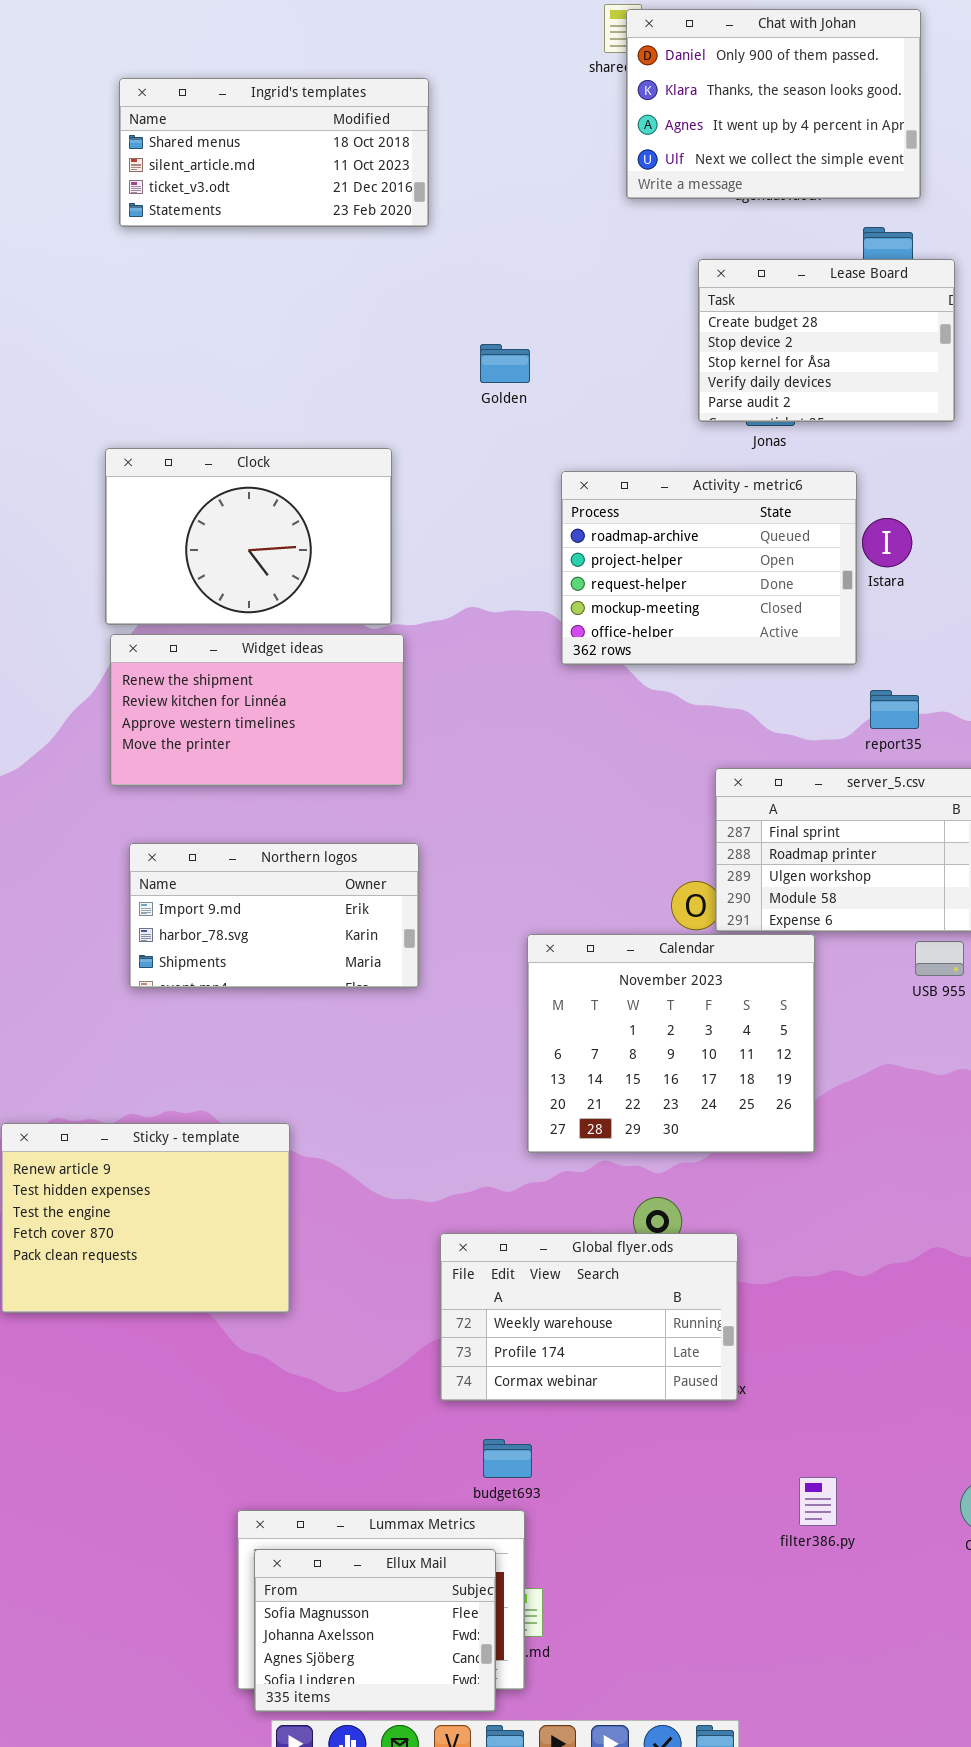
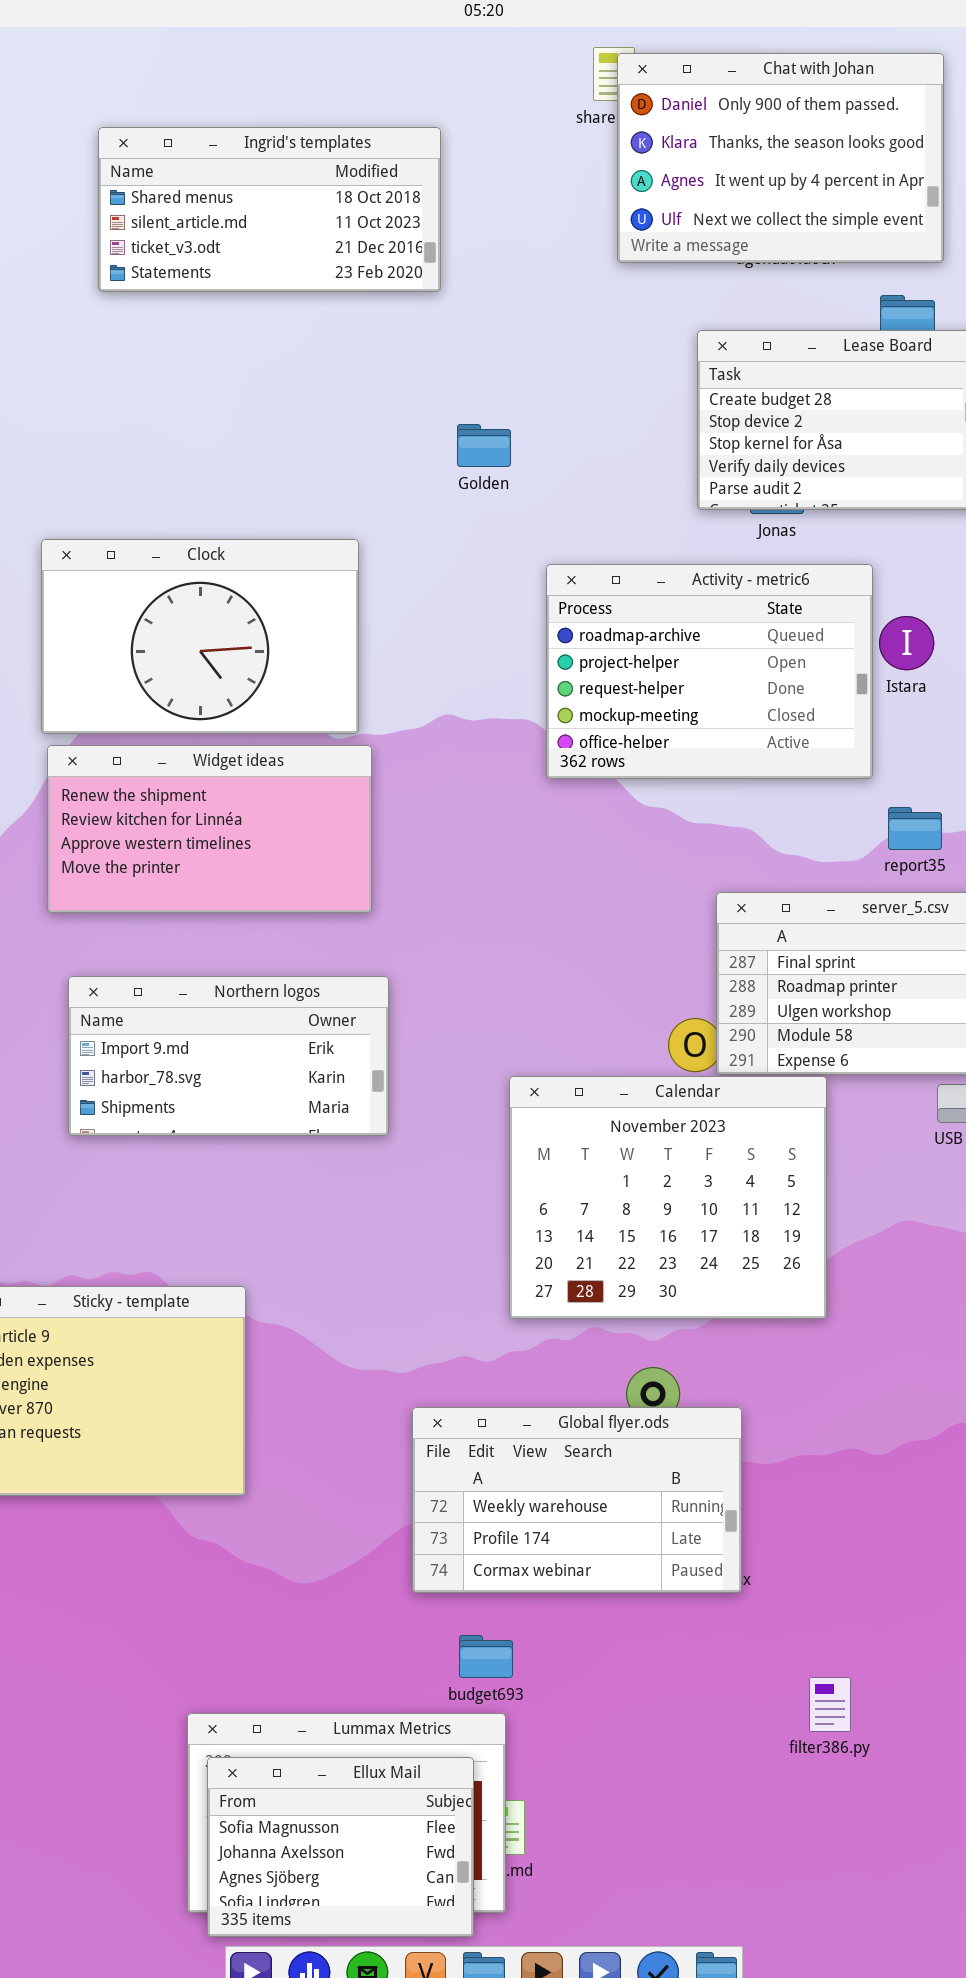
Ingrid's templates: [119,78,429,227] -> [98,127,441,292], moved

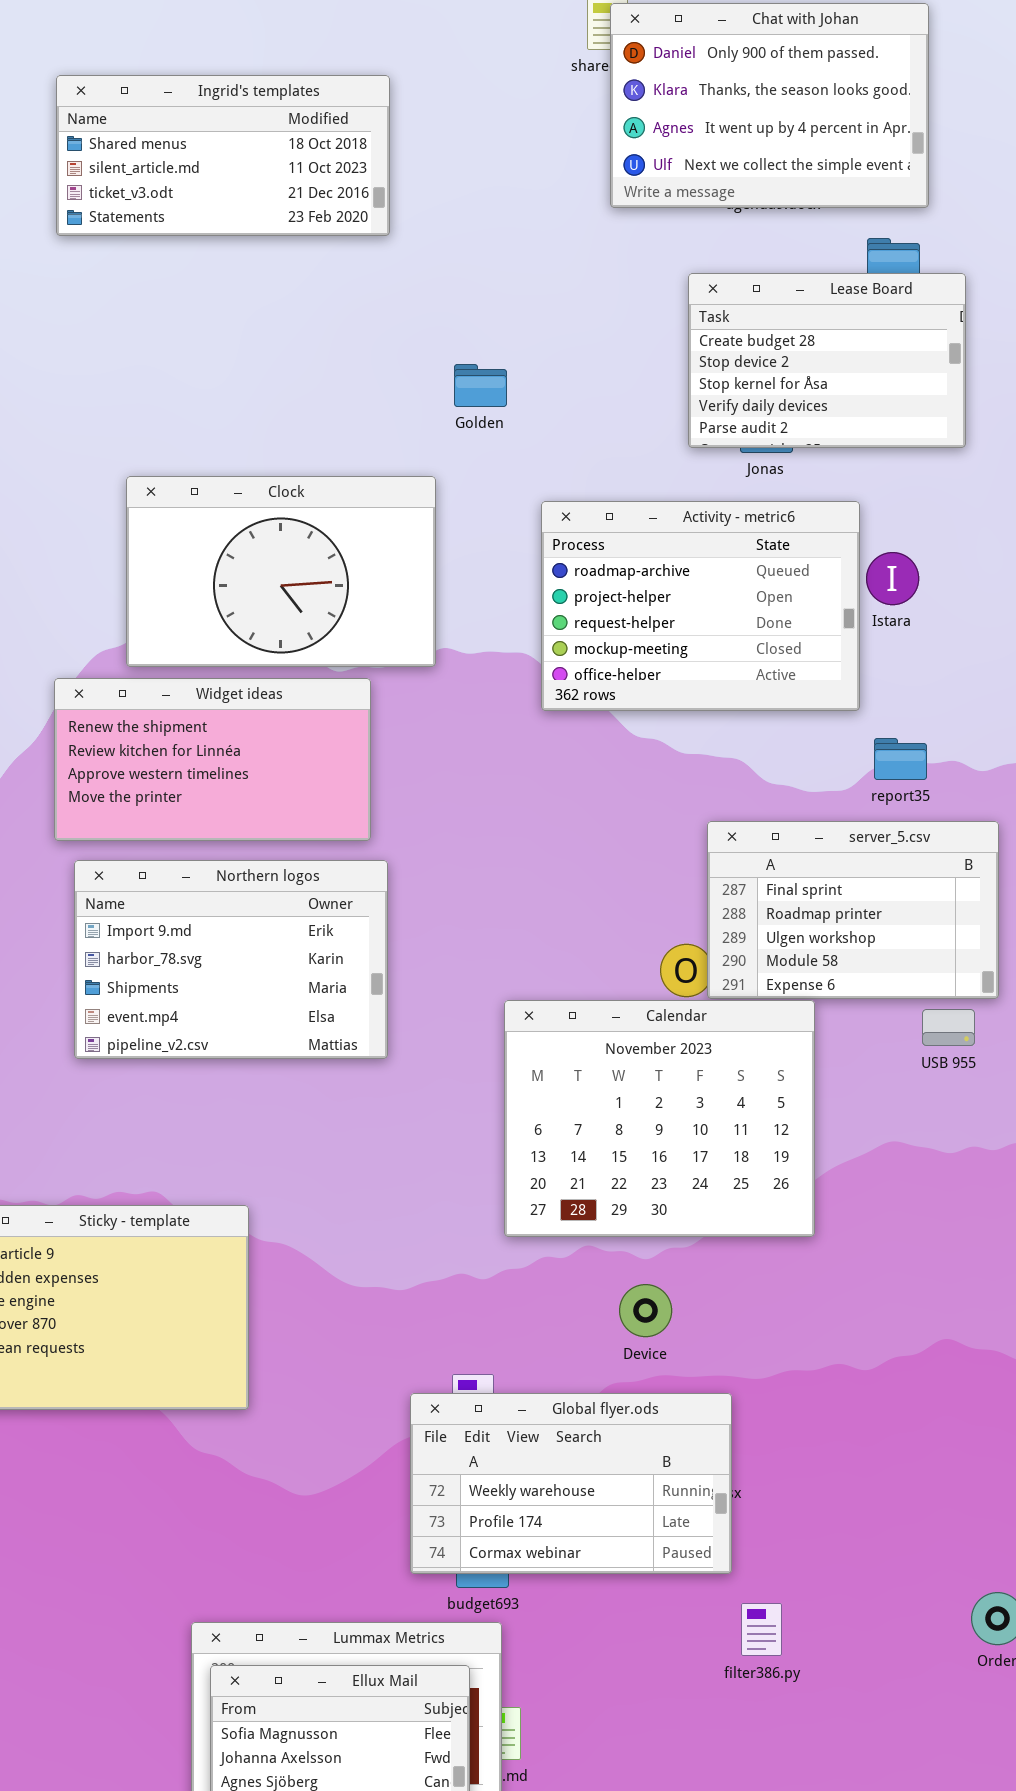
Ingrid's templates: [98,127,441,292] -> [56,75,390,236], moved
Clock: [41,539,359,734] -> [126,476,436,667], moved
Northern logos: [68,976,389,1136] -> [74,860,388,1059], resized
Global flyer.ods: [412,1407,742,1593] -> [410,1393,732,1574], moved
filter386.py: [809,1677,851,1732] -> [741,1603,782,1656], moved

